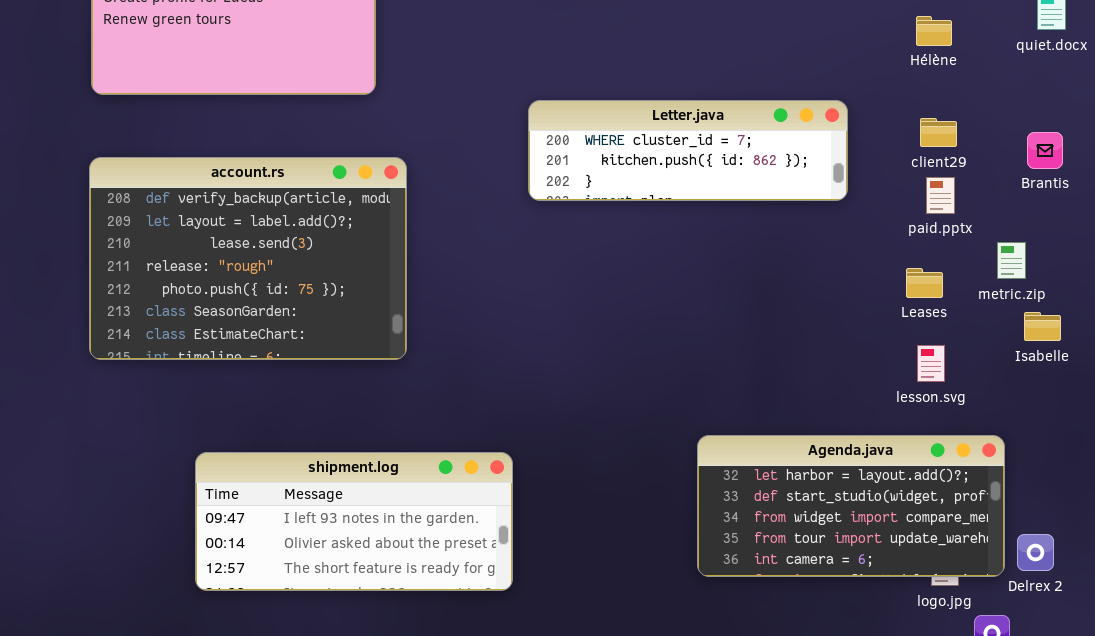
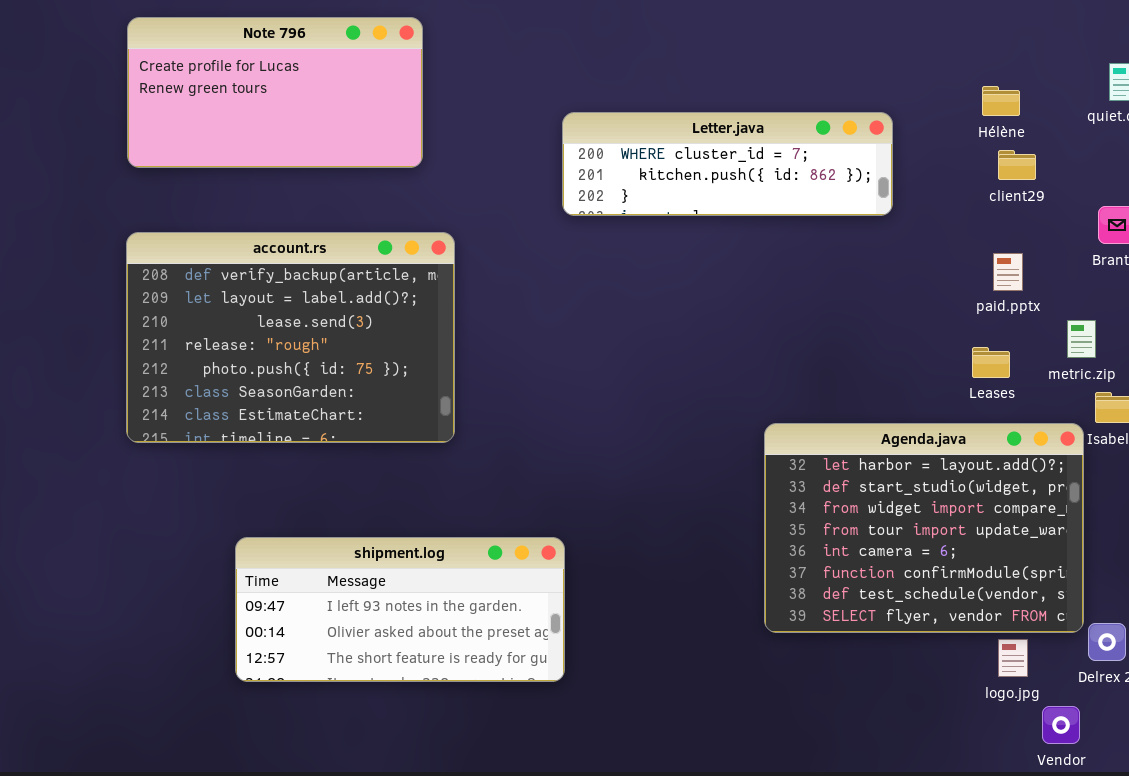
Letter.java: [528,100,848,201] -> [562,112,893,216], moved
client29: [920,118,957,147] -> [998,150,1036,180], moved
Agenda.java: [697,435,1005,577] -> [764,423,1084,633], moved, resized

